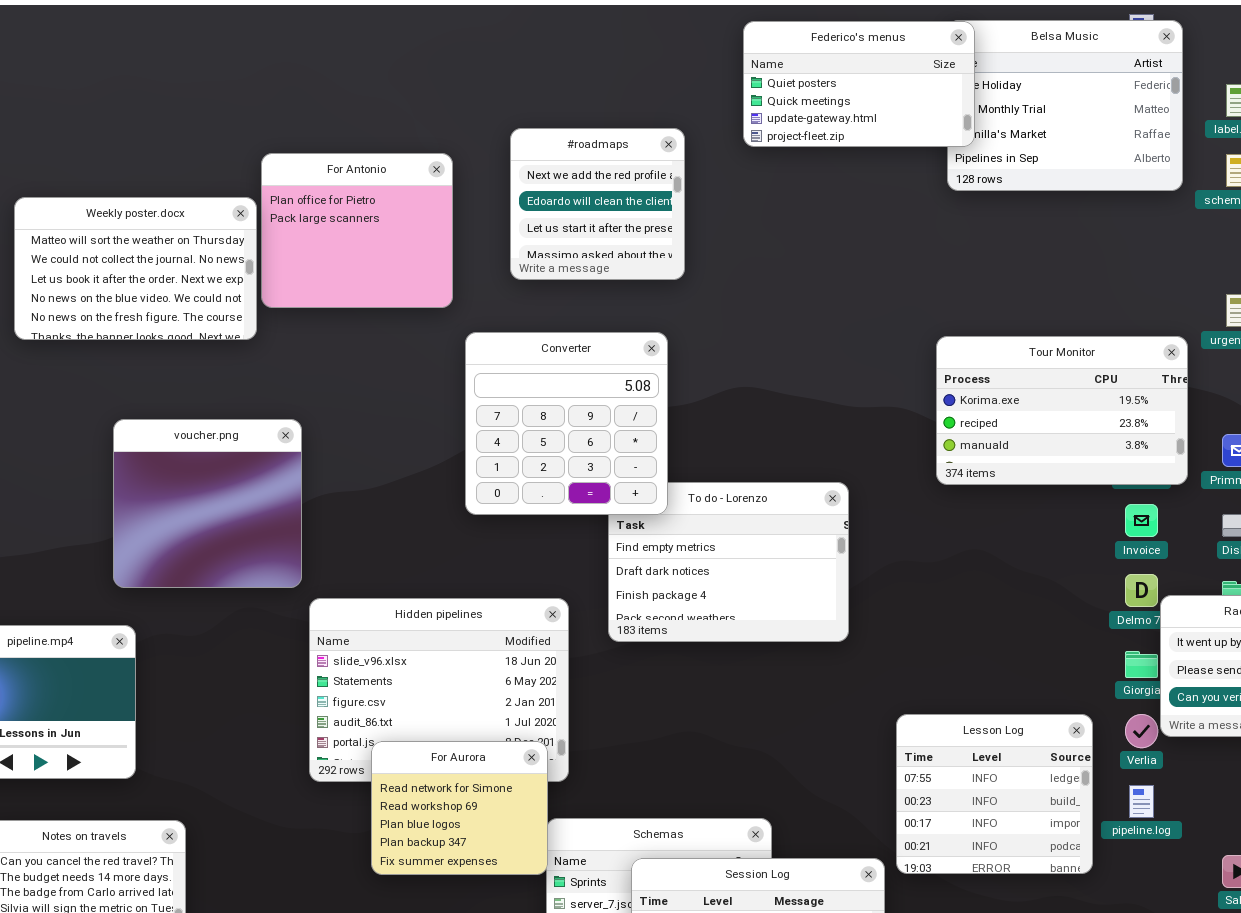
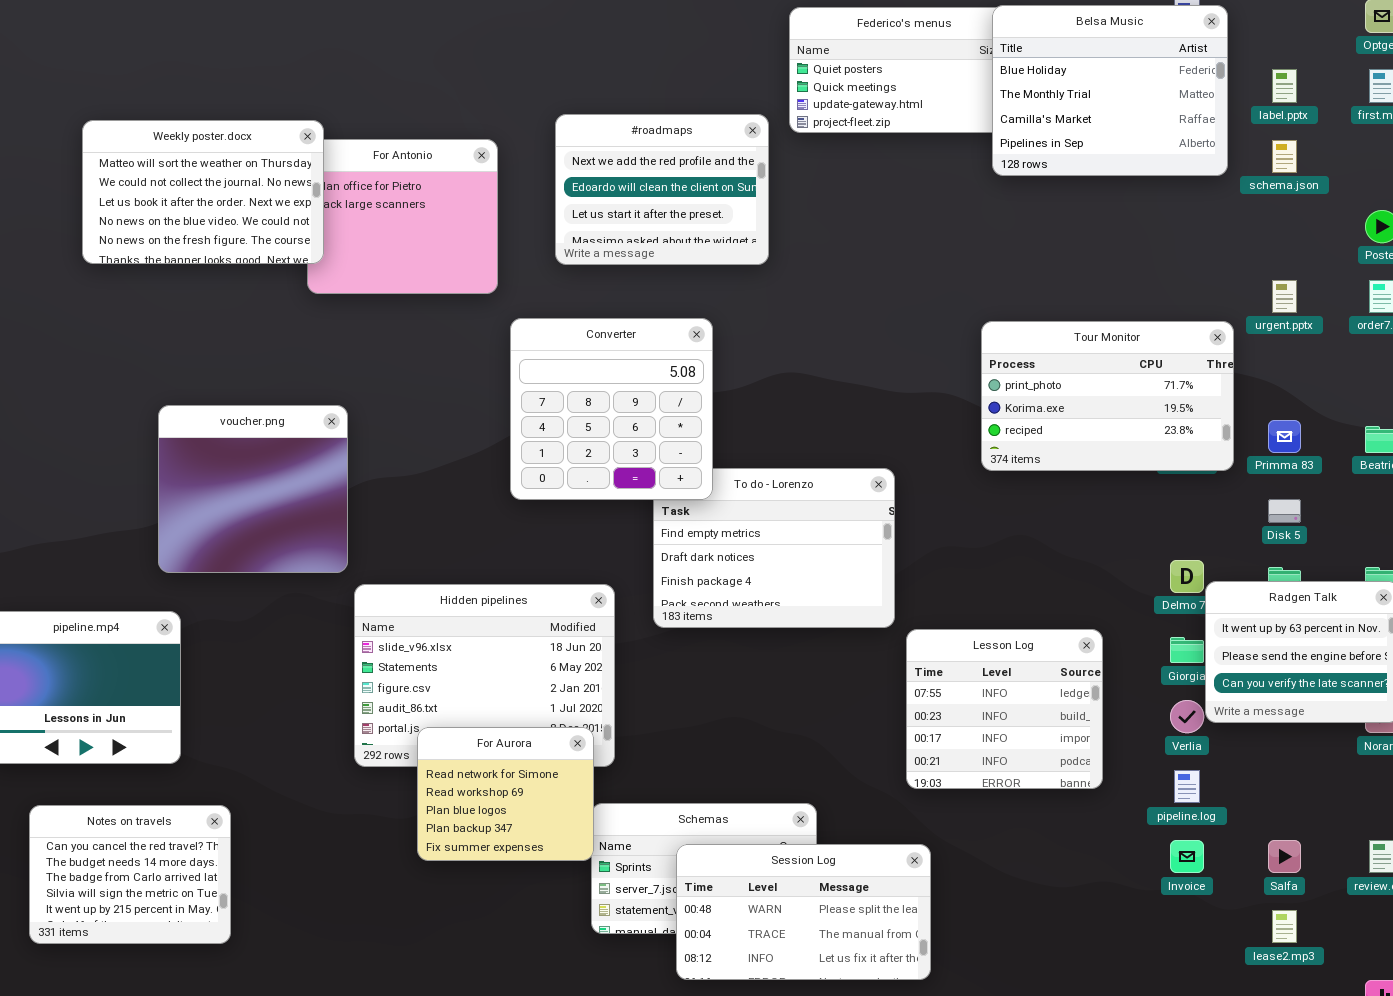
Belsa Music: [947,20,1183,191] -> [992,5,1228,176], raised
#roadmaps: [510,128,685,280] -> [555,114,769,265], resized
Weekly poster.docx: [14,197,257,340] -> [82,120,324,264], moved
Tour Monitor: [936,336,1188,485] -> [981,321,1234,471], scrolled up 1 row
Invoice: [1125,504,1158,537] -> [1170,840,1204,873], moved
Lesson Log: [896,714,1093,874] -> [906,629,1103,789], moved

